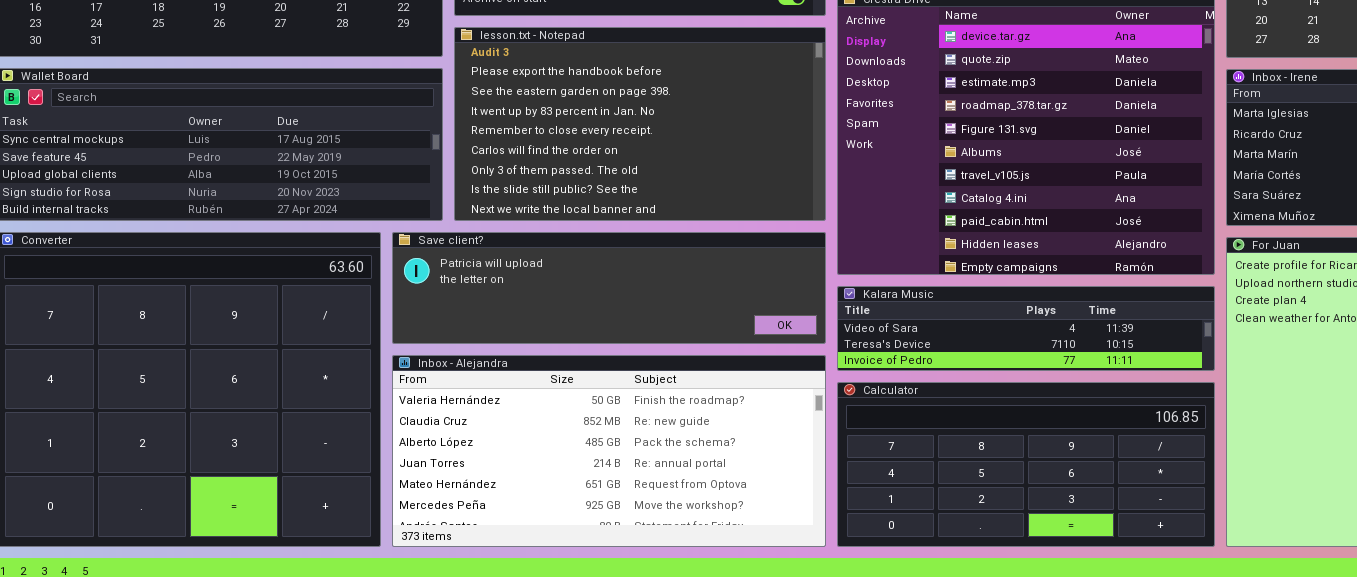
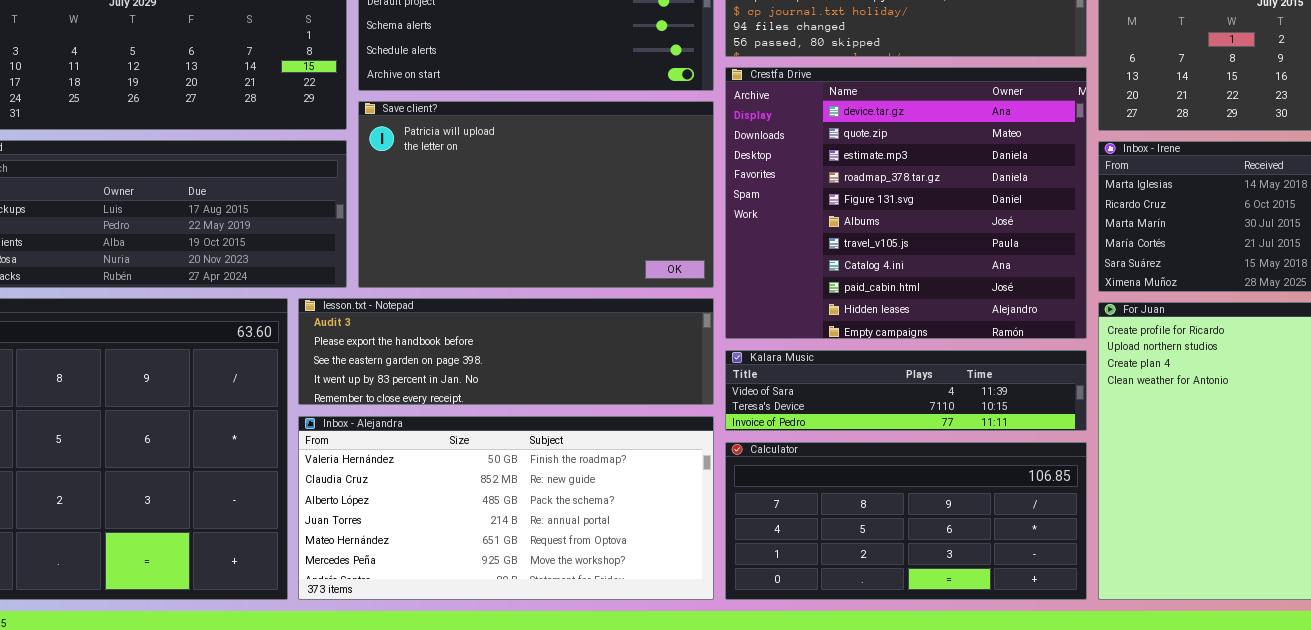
lesson.txt - Notepad: [454,27,826,221] -> [298,298,714,405], moved, resized
Save client?: [392,232,826,344] -> [358,101,714,288], moved, resized

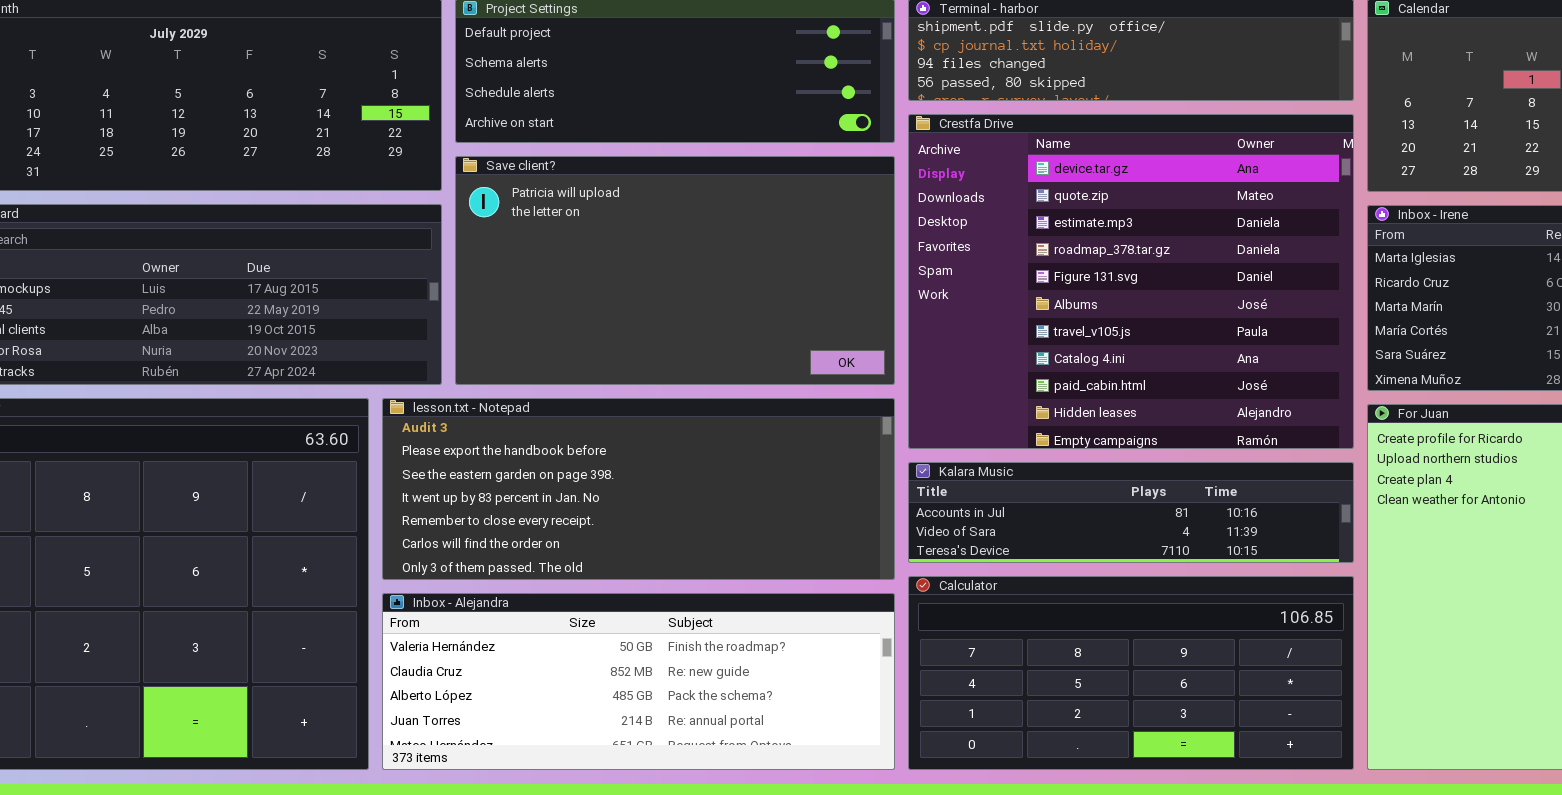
lesson.txt - Notepad: [298,298,714,405] -> [382,398,895,580], resized
Kalara Music: [725,350,1087,431] -> [908,462,1354,563], scrolled up 1 row
Inbox - Alejandra: [298,416,714,600] -> [382,593,895,770], resized

